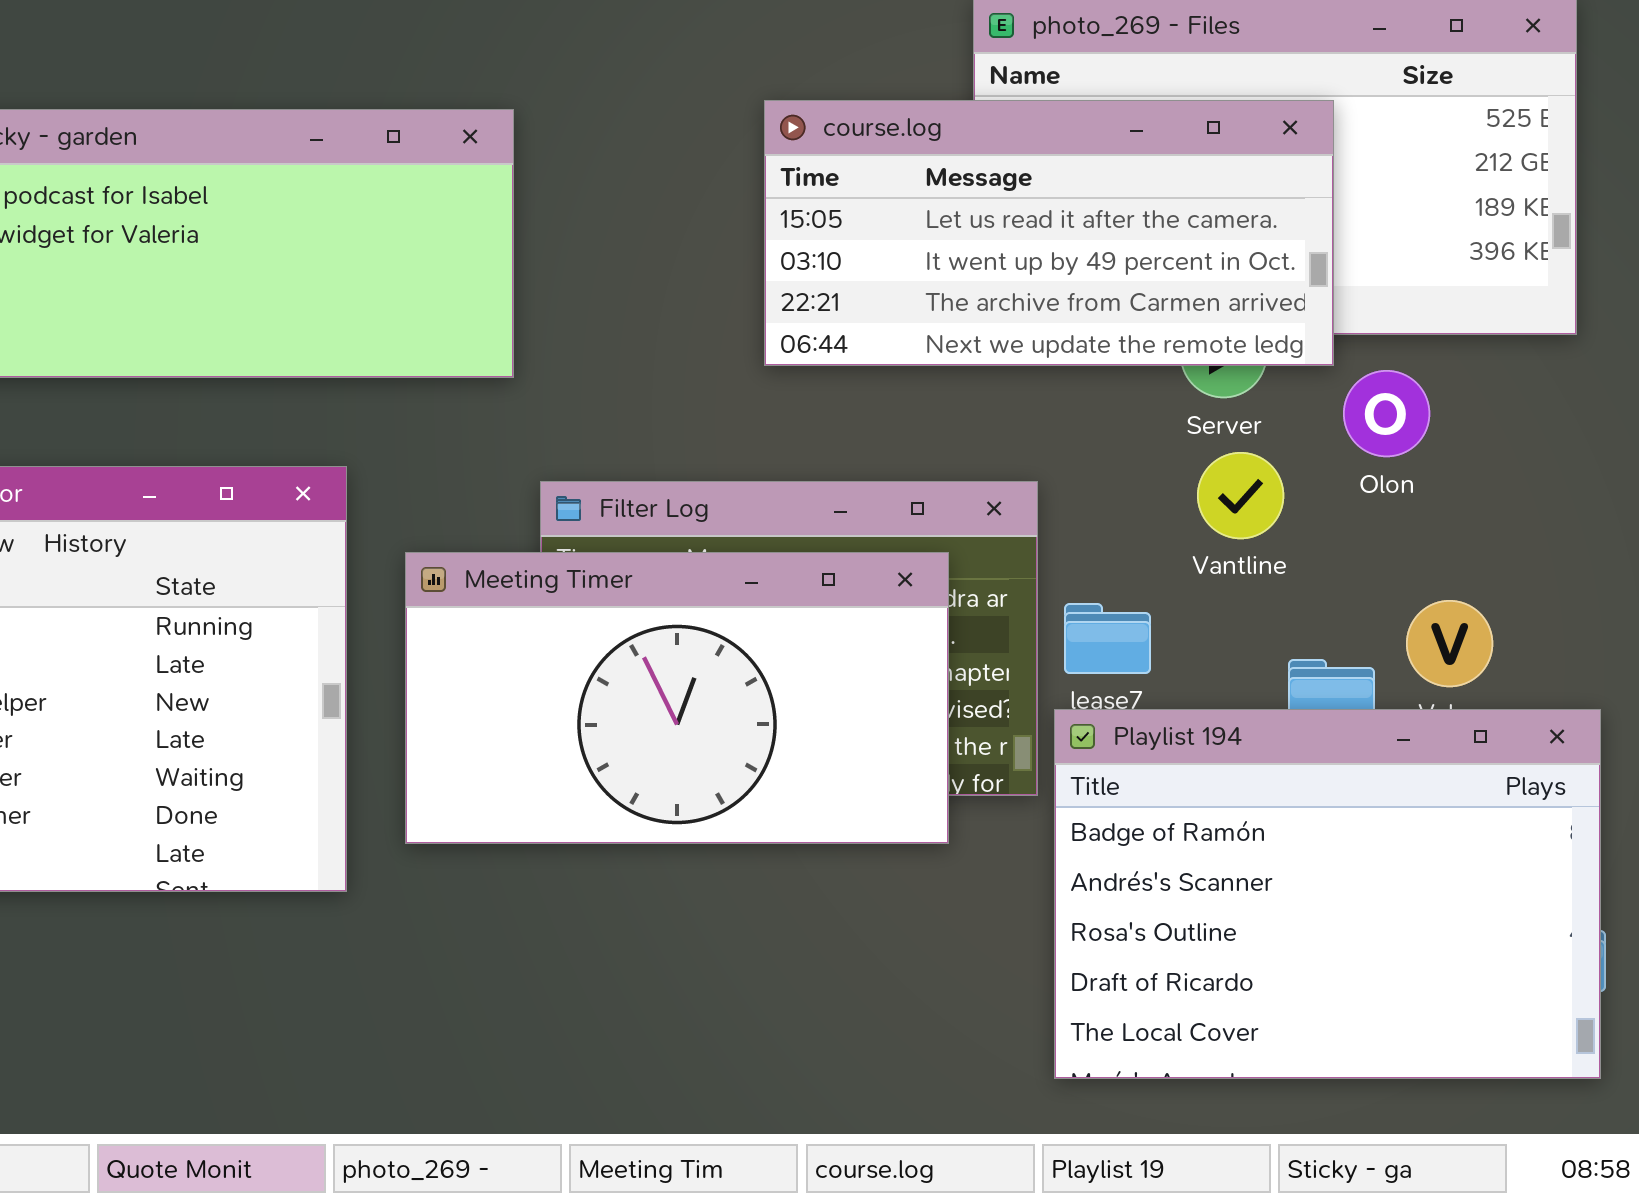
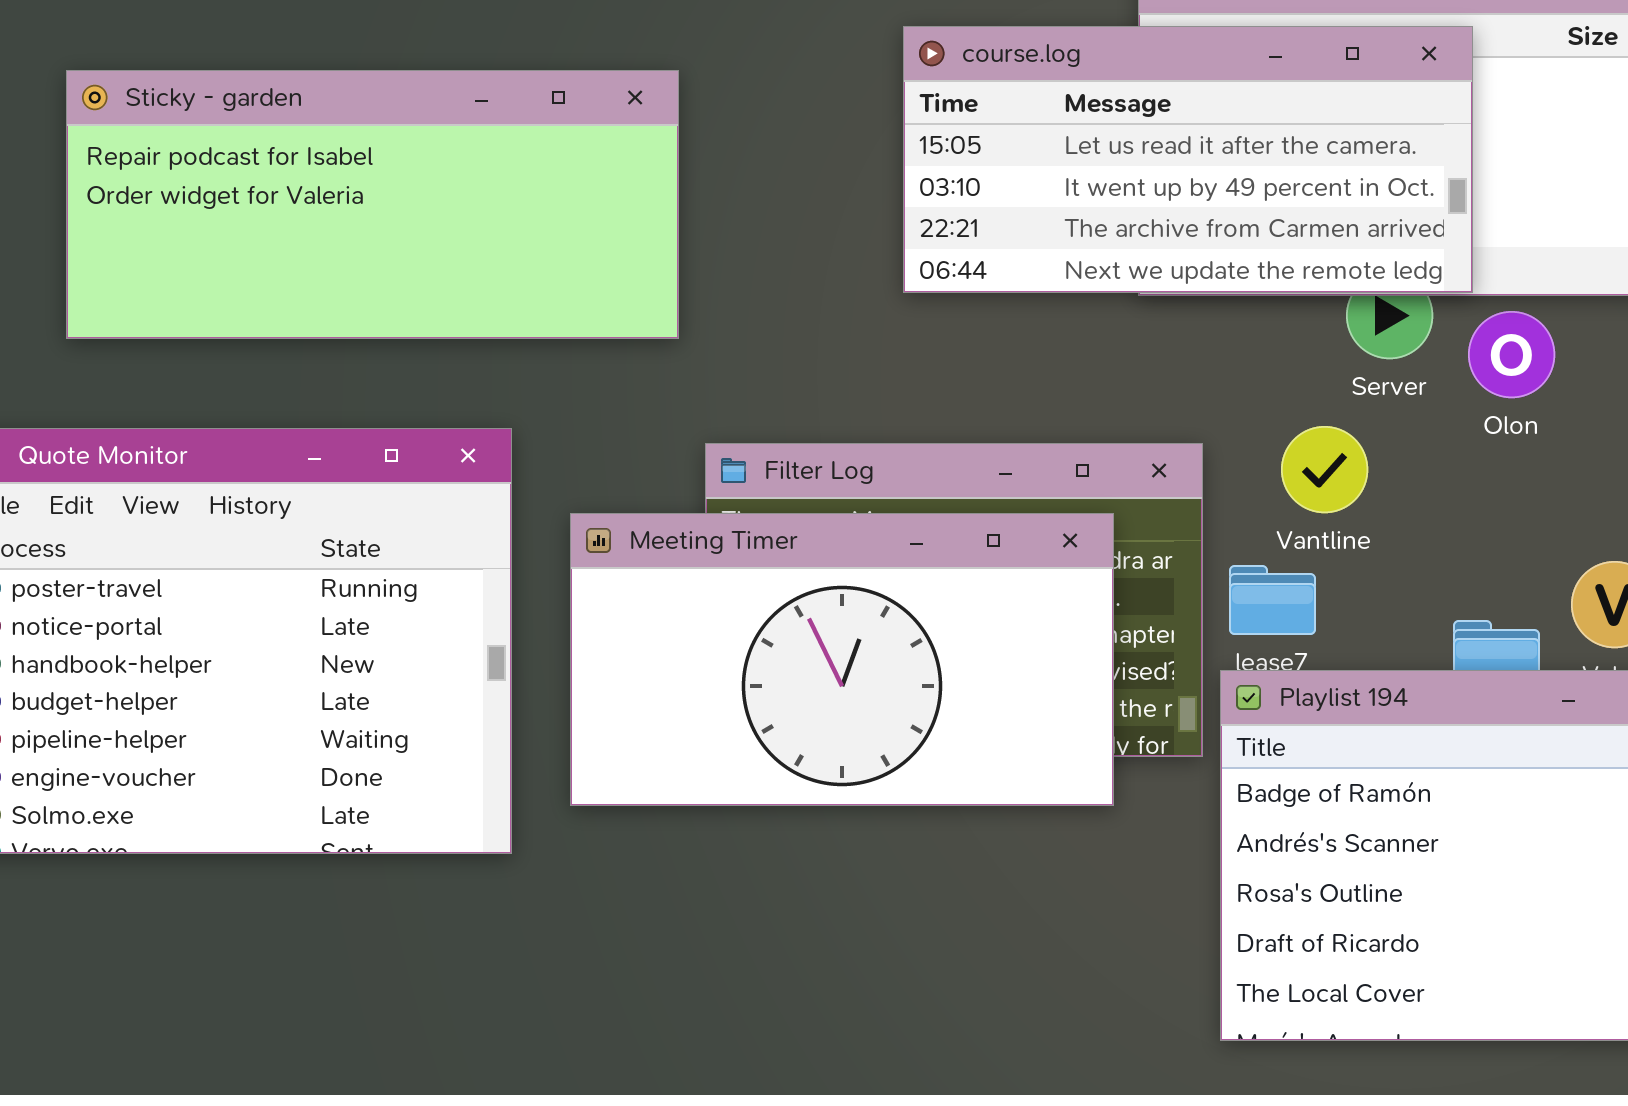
course.log: [764,100,1334,366] -> [903,26,1473,293], moved
Olon: [1343,370,1430,457] -> [1468,311,1555,398], moved
Vantline: [1197,452,1284,539] -> [1281,426,1368,513], moved

